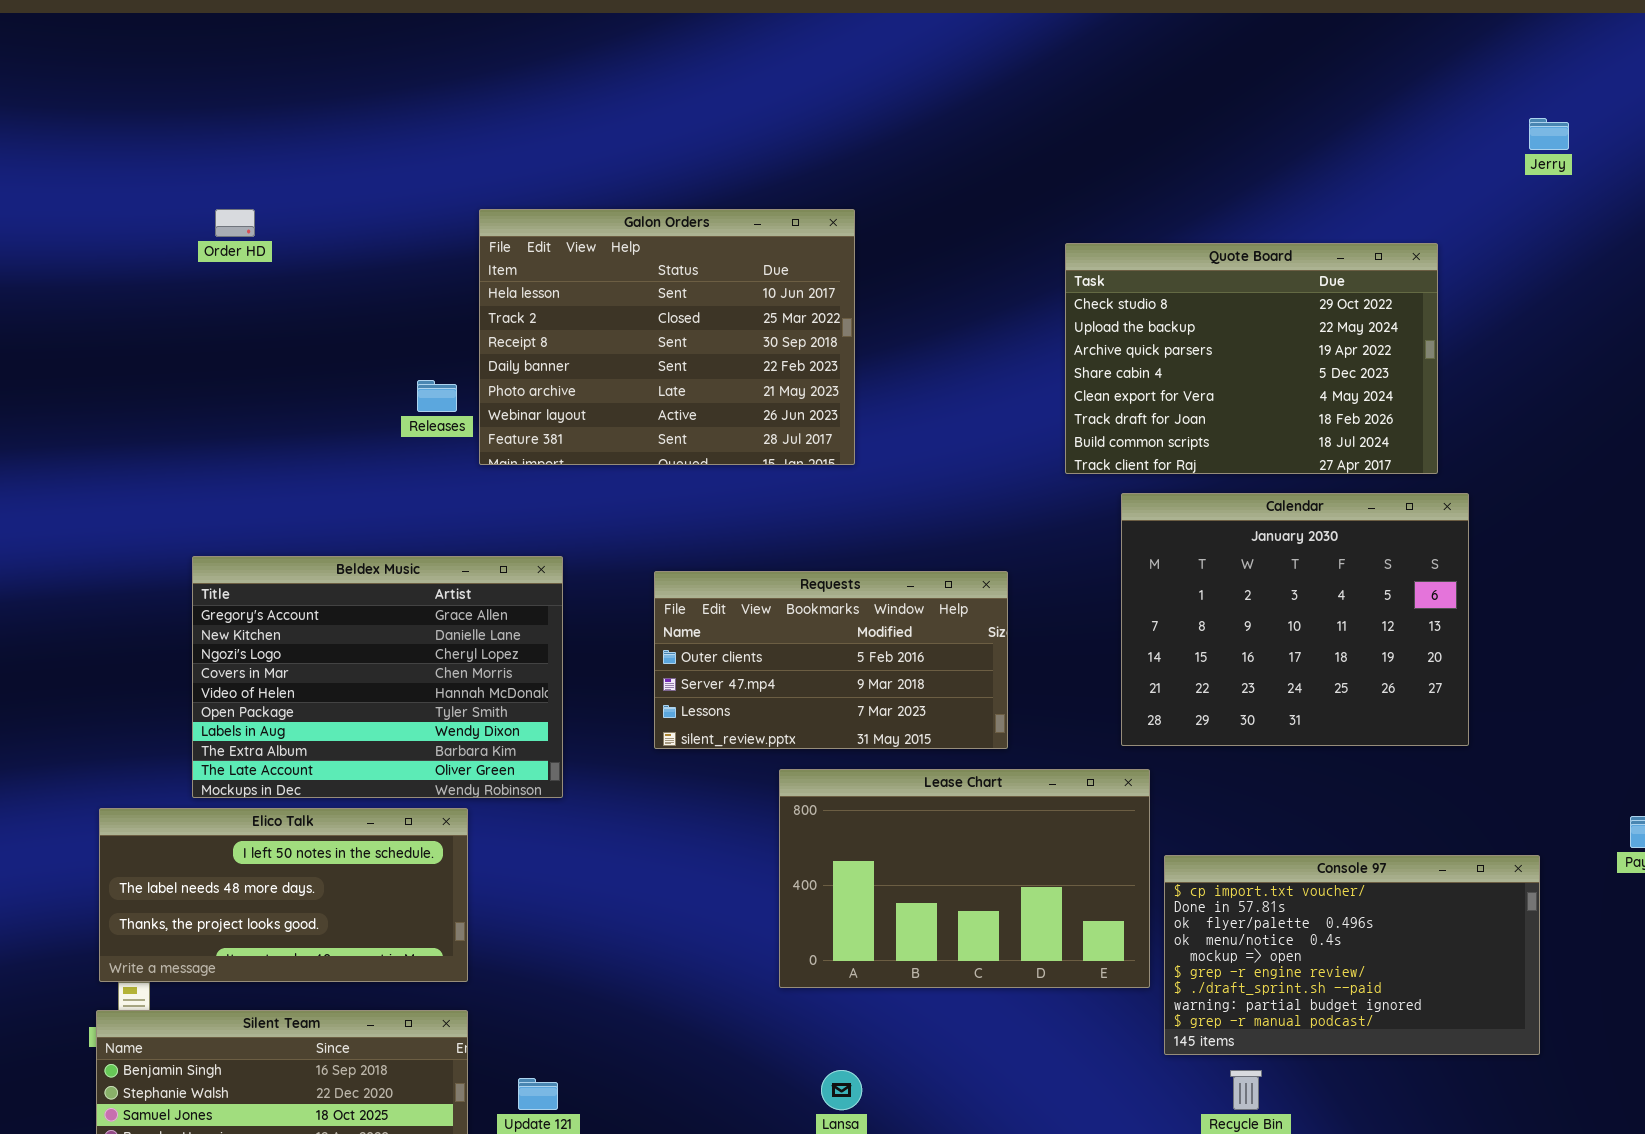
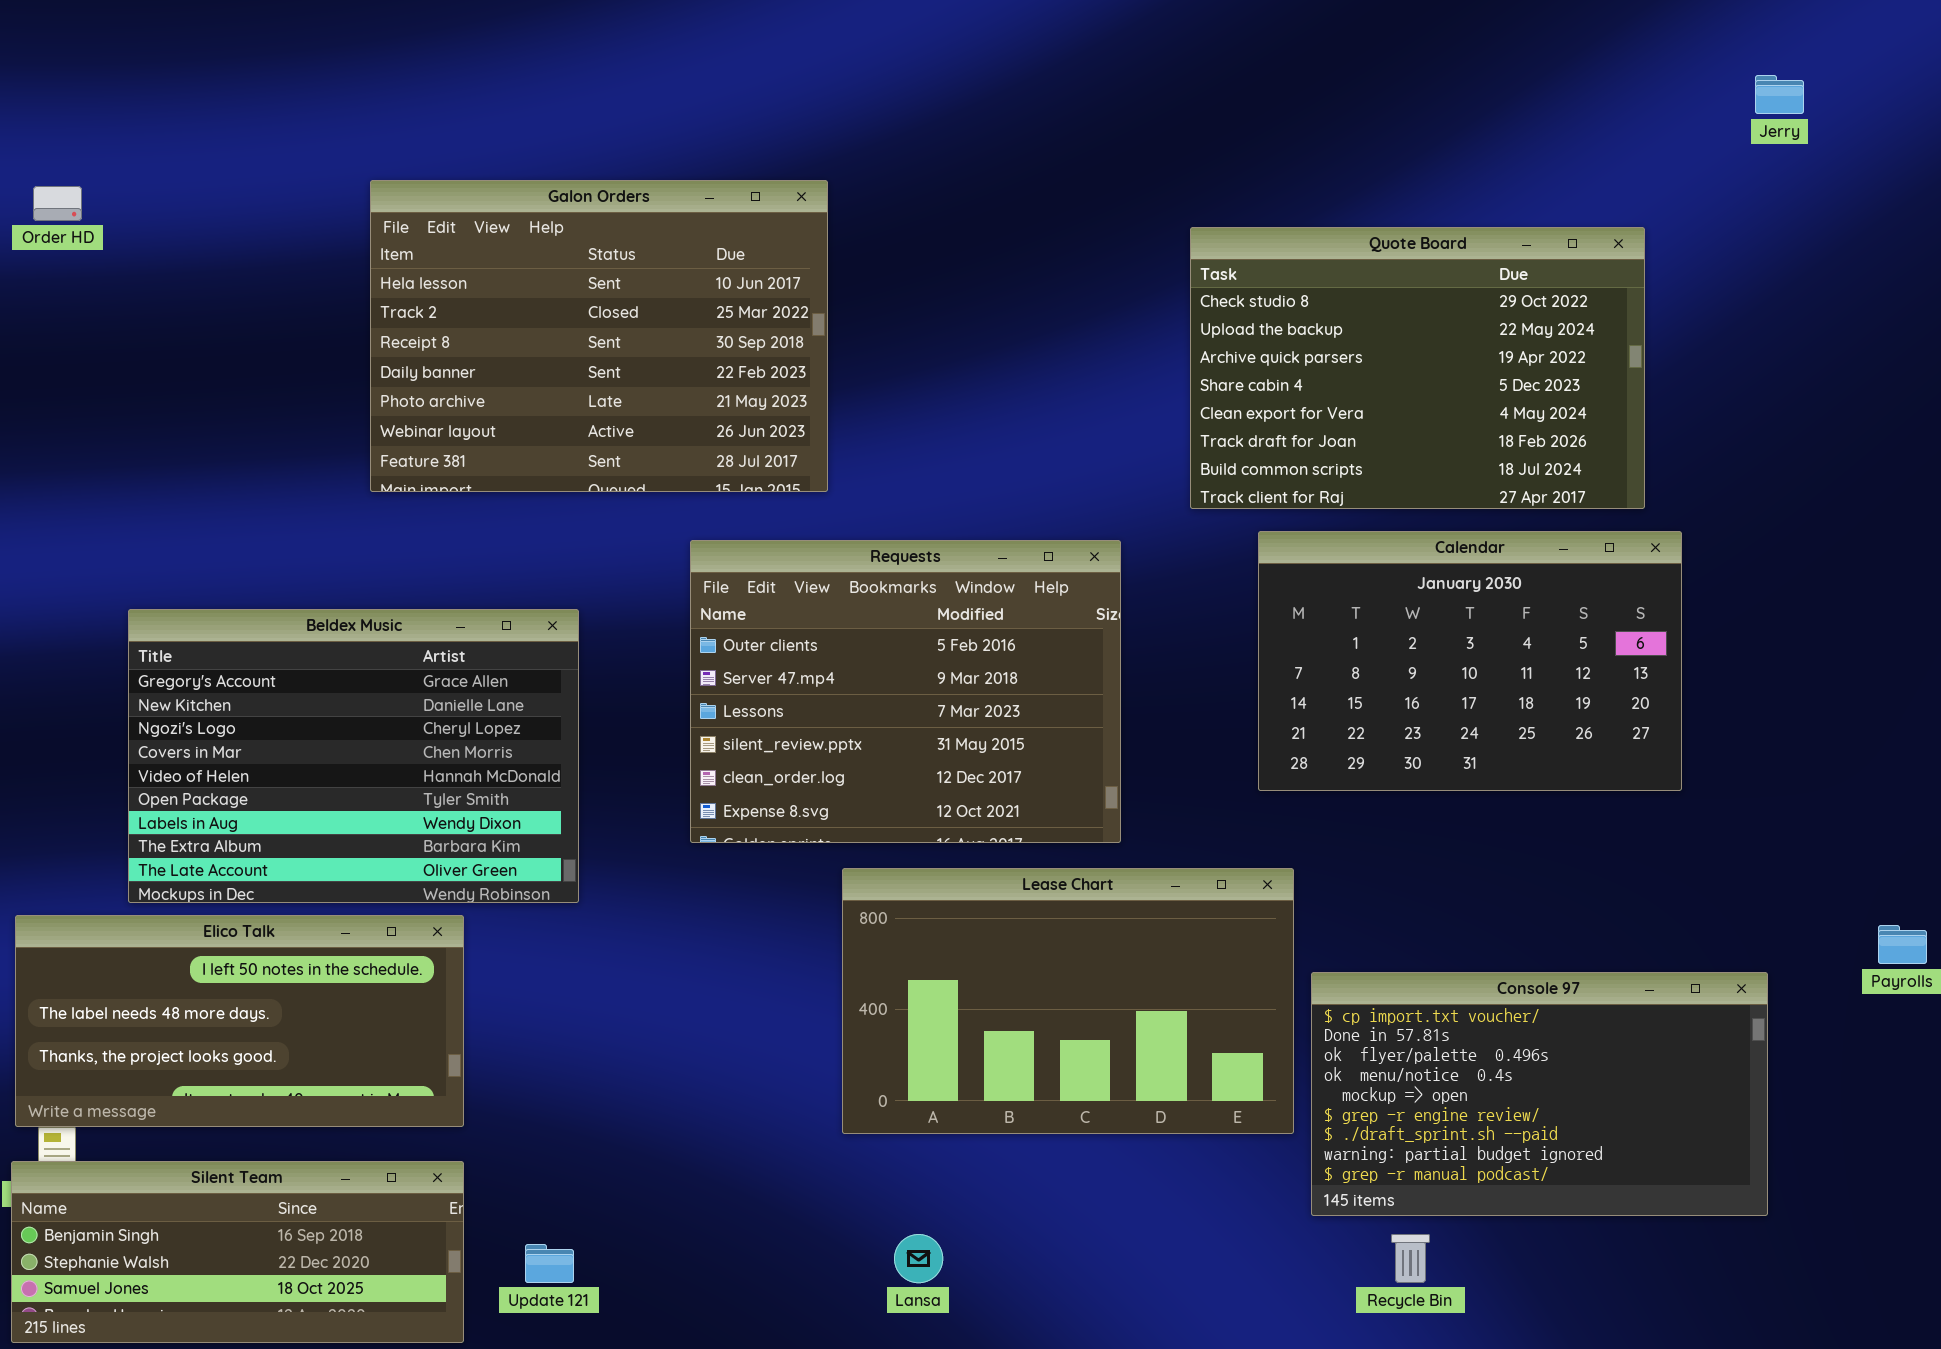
Order HD: [215,209,255,237] -> [33,186,82,221], moved
Galon Orders: [479,209,855,465] -> [370,180,828,492], moved
Calendar: [1121,493,1469,746] -> [1258,531,1682,791], resized
Requests: [654,571,1008,749] -> [690,540,1121,843], resized

